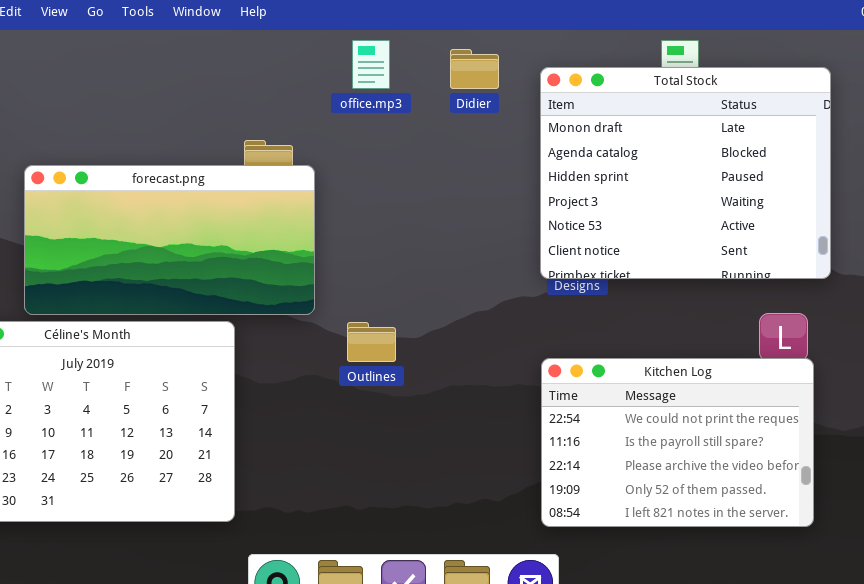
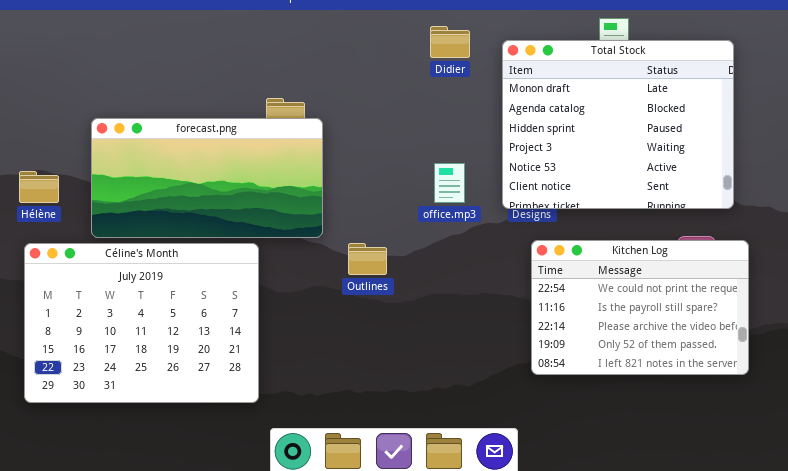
office.mp3: [352,40,390,89] -> [434,163,465,203], moved
Kitchen Log: [541,358,814,527] -> [531,240,749,375], moved

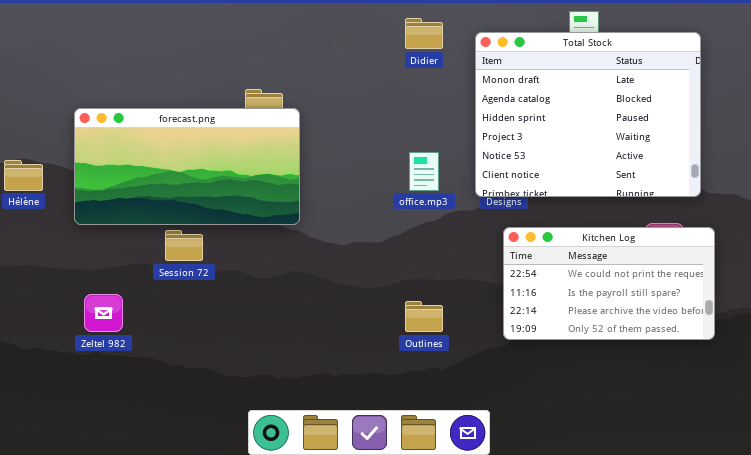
Kitchen Log: [531,240,749,375] -> [503,227,715,340], resized
Céline's Month: [24,243,259,403] -> none, closed
Outlines: [348,243,387,275] -> [405,301,443,332], moved

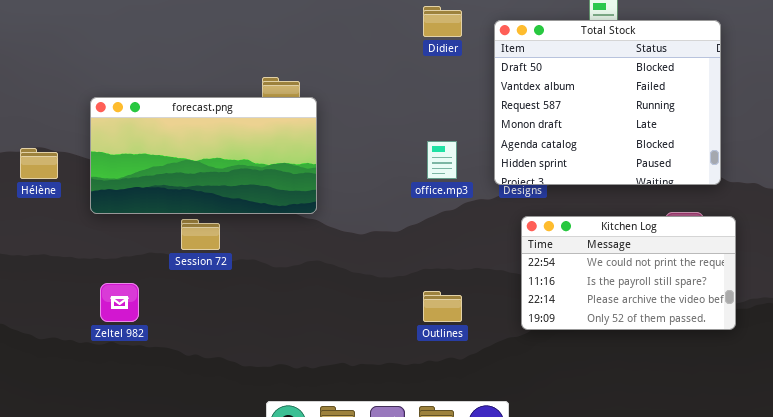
Total Stock: [475,32,701,197] -> [494,20,721,185], scrolled up 3 rows

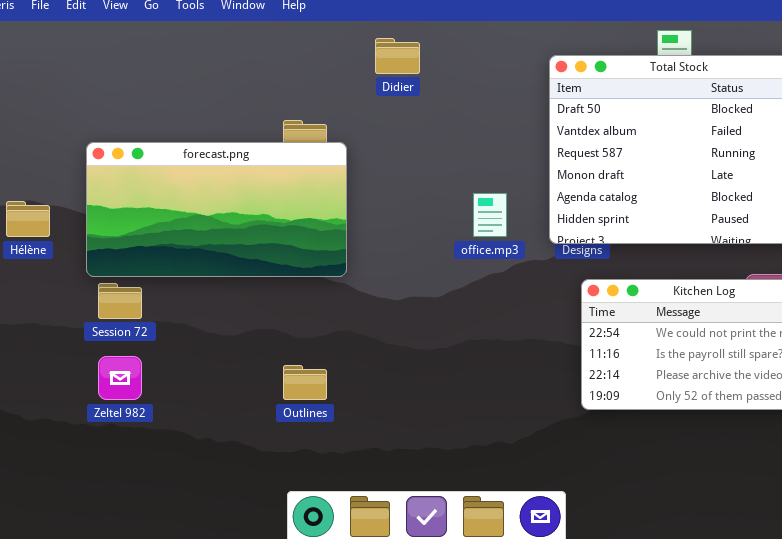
Didier: [423,6,462,37] -> [375,38,420,74], moved
Session 72: [181,219,220,250] -> [98,283,142,319], moved
Outlines: [423,291,462,322] -> [283,365,327,400], moved

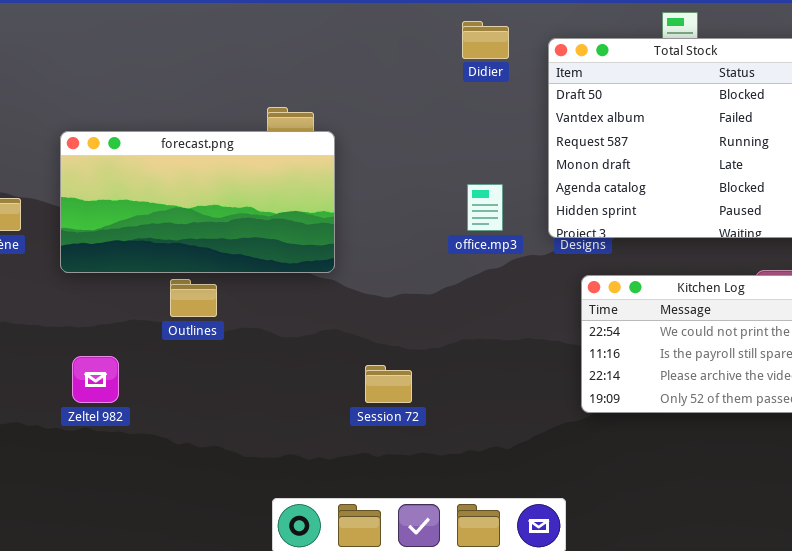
Didier: [375,38,420,74] -> [462,21,509,59], moved
Session 72: [98,283,142,319] -> [365,365,412,403], moved
Outlines: [283,365,327,400] -> [170,279,217,317], moved

